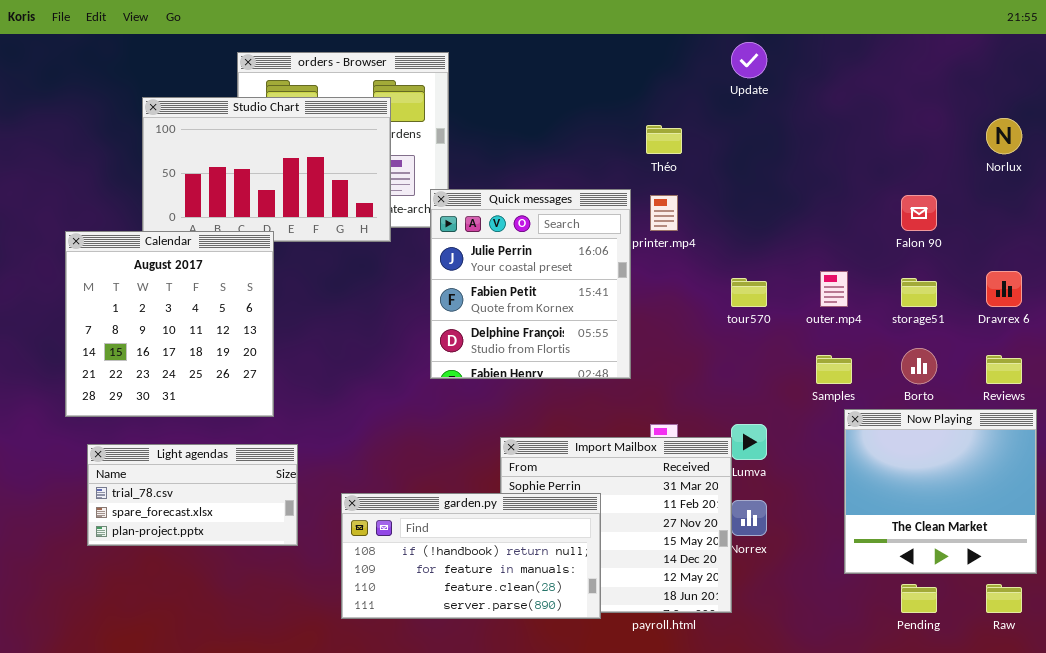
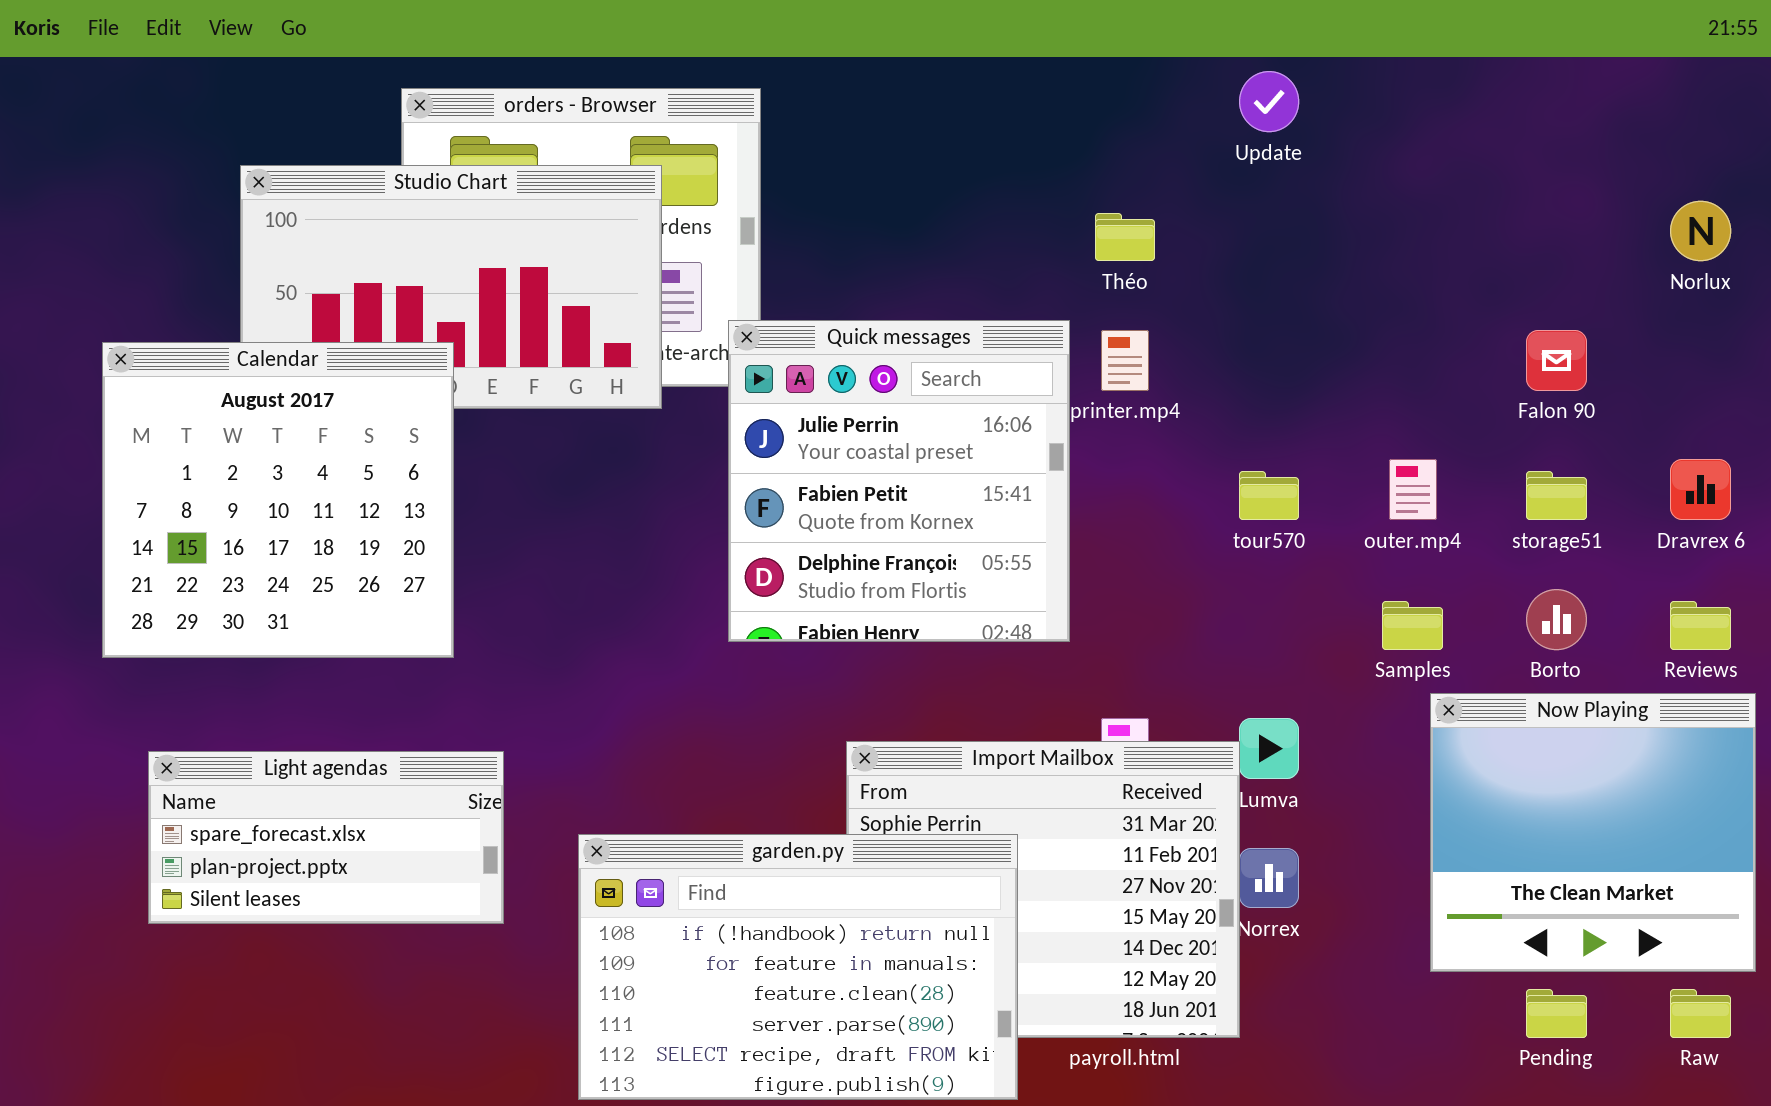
Calendar: [65,231,274,417] -> [102,342,454,658], moved
Light agendas: [87,444,298,546] -> [148,751,504,924], scrolled down 1 row
garden.py: [341,493,601,619] -> [578,834,1018,1100], resized

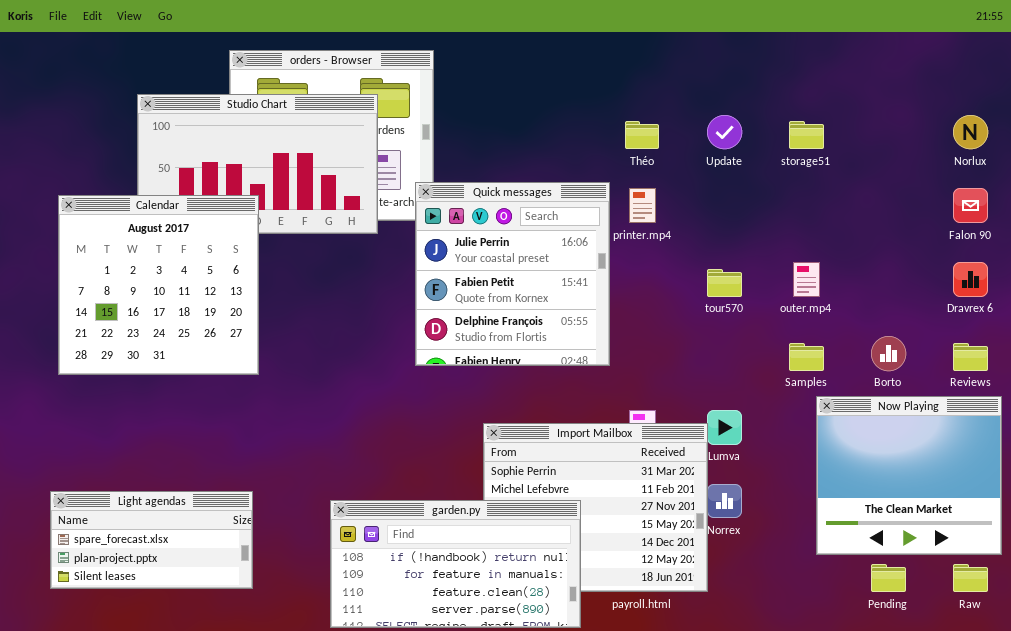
Update: [1239,71,1299,132] -> [707,115,742,149], moved
Falon 90: [1526,330,1587,391] -> [953,188,988,223], moved
storage51: [1526,471,1587,520] -> [789,121,824,149], moved
Light agendas: [148,751,504,924] -> [50,491,253,589], moved
garden.py: [578,834,1018,1100] -> [330,500,581,628], resized

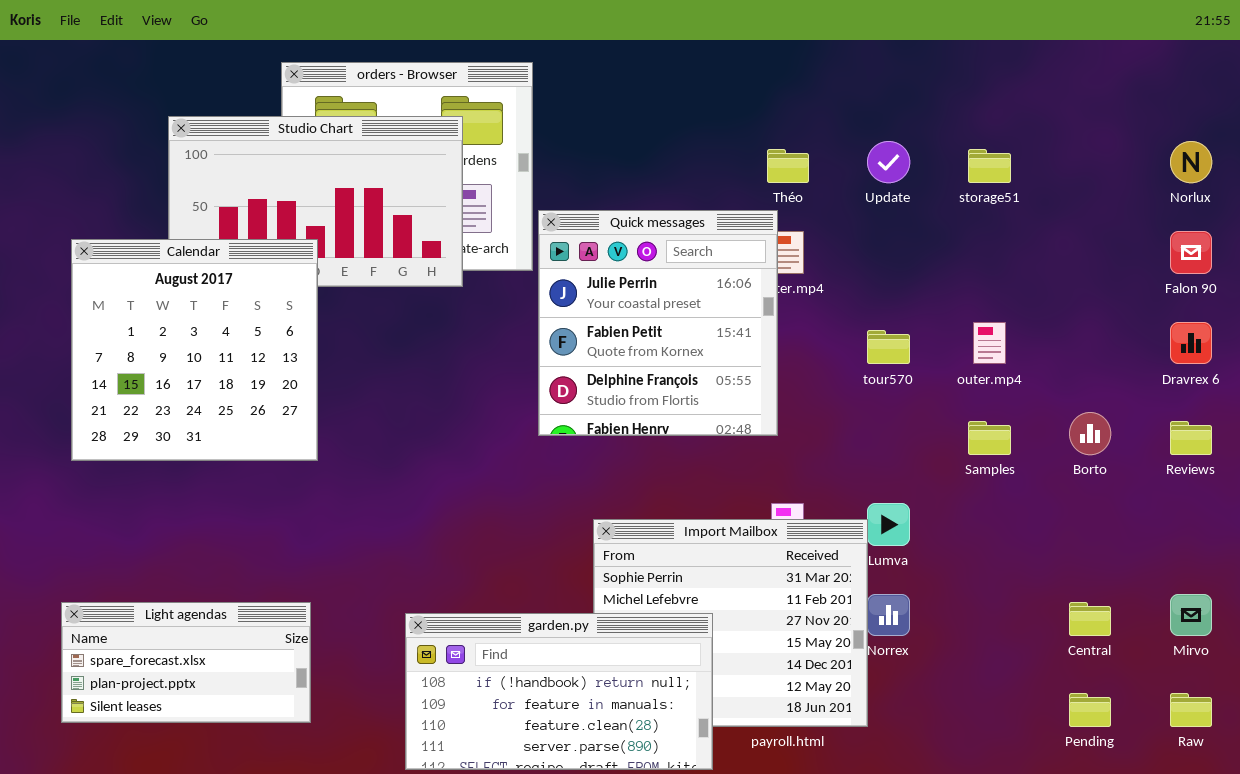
Quick messages: [415,182,610,366] -> [538,210,778,436], moved
Now Playing: [816,396,1002,555] -> none, closed

